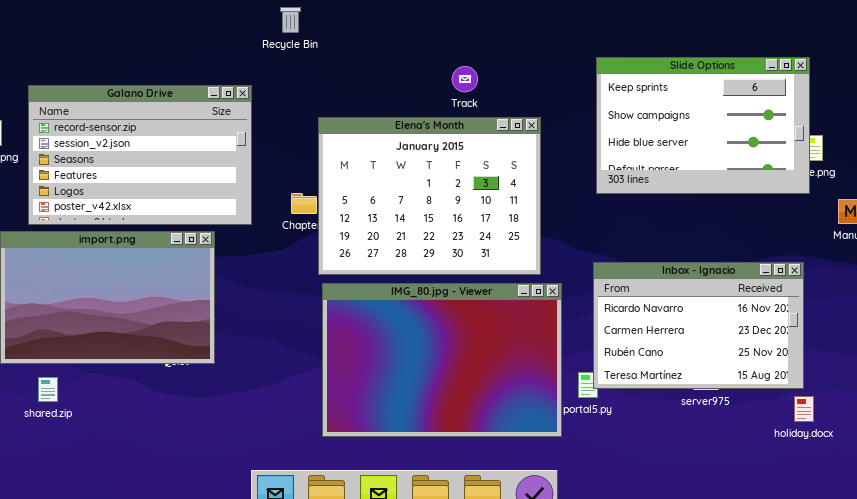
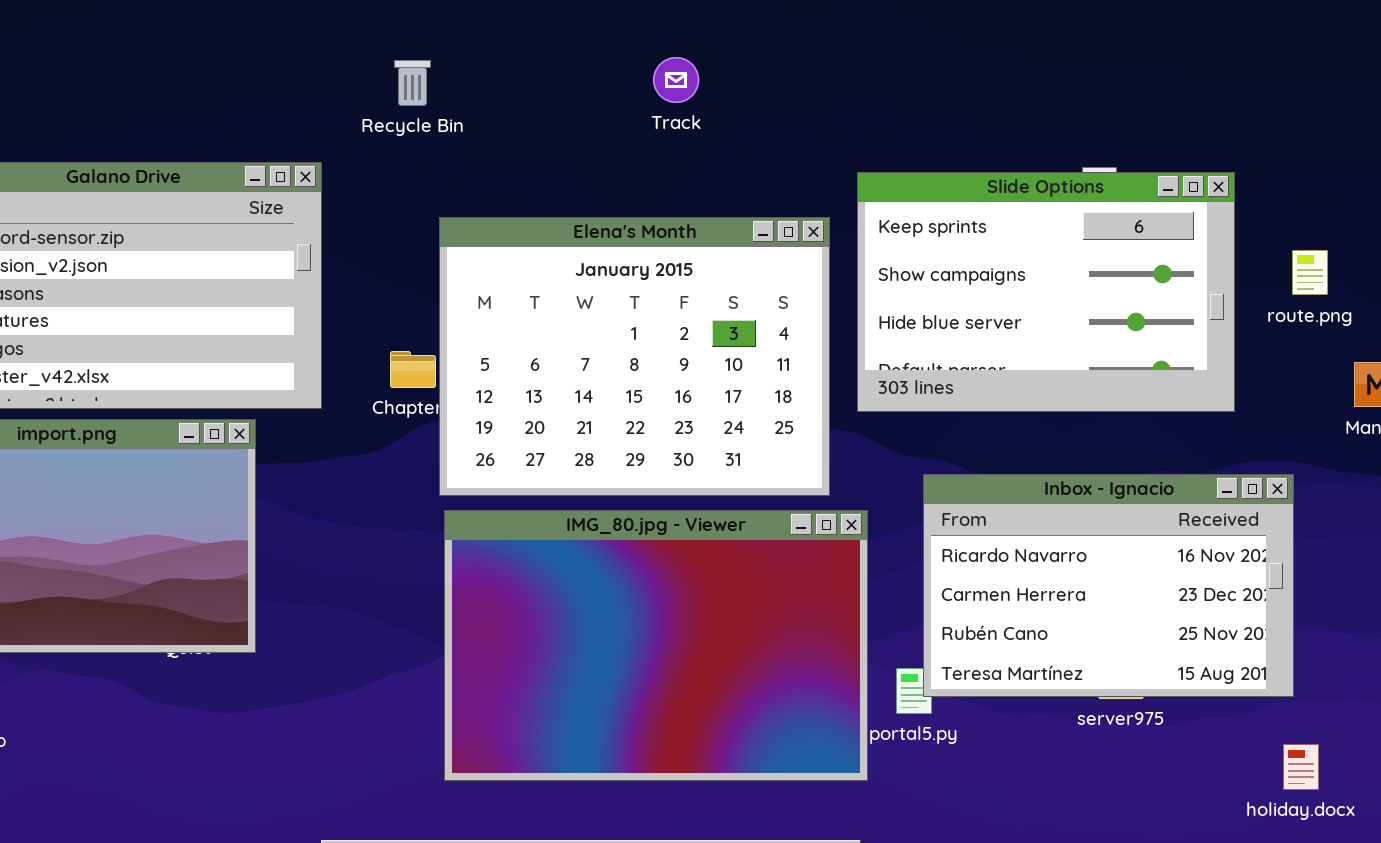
Recycle Bin: [280,7,301,33] -> [394,60,431,106], moved
Slide Options: [596,57,810,194] -> [857,172,1235,412], moved
Track: [452,66,478,92] -> [653,57,699,103], moved
holiday.docx: [794,396,814,422] -> [1283,744,1319,790], moved

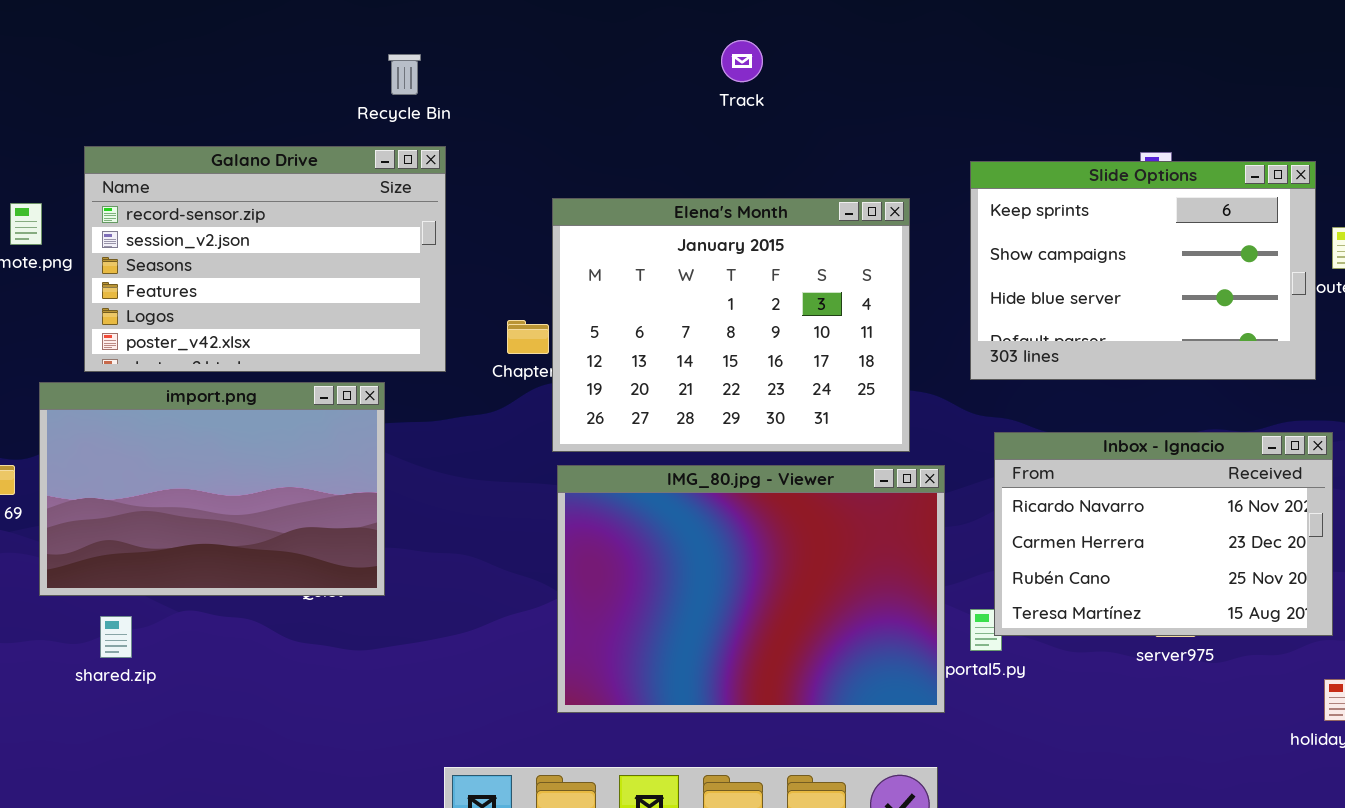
Track: [653,57,699,103] -> [721,40,763,82], moved
Recycle Bin: [394,60,431,106] -> [388,54,421,95], moved
Slide Options: [857,172,1235,412] -> [970,161,1316,380], moved

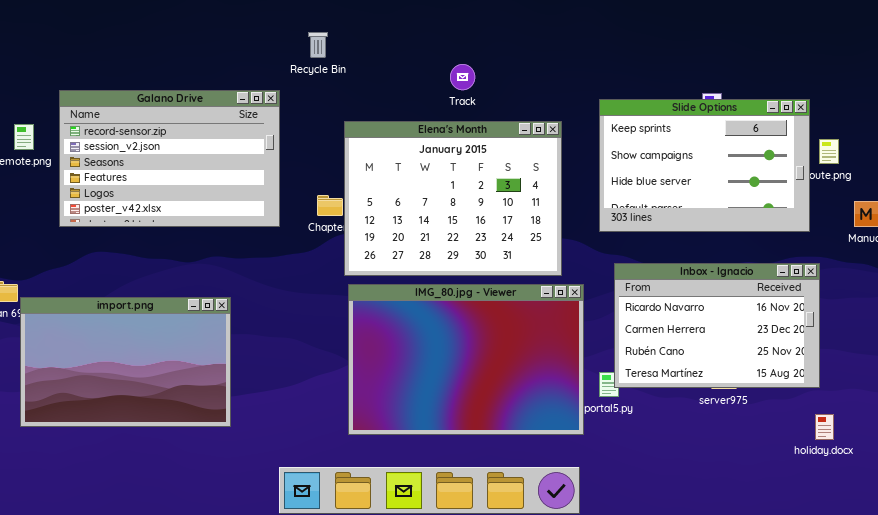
Track: [721,40,763,82] -> [450,64,475,90], moved
Recycle Bin: [388,54,421,95] -> [308,32,328,58], moved
import.png: [39,382,385,596] -> [20,297,231,427], moved

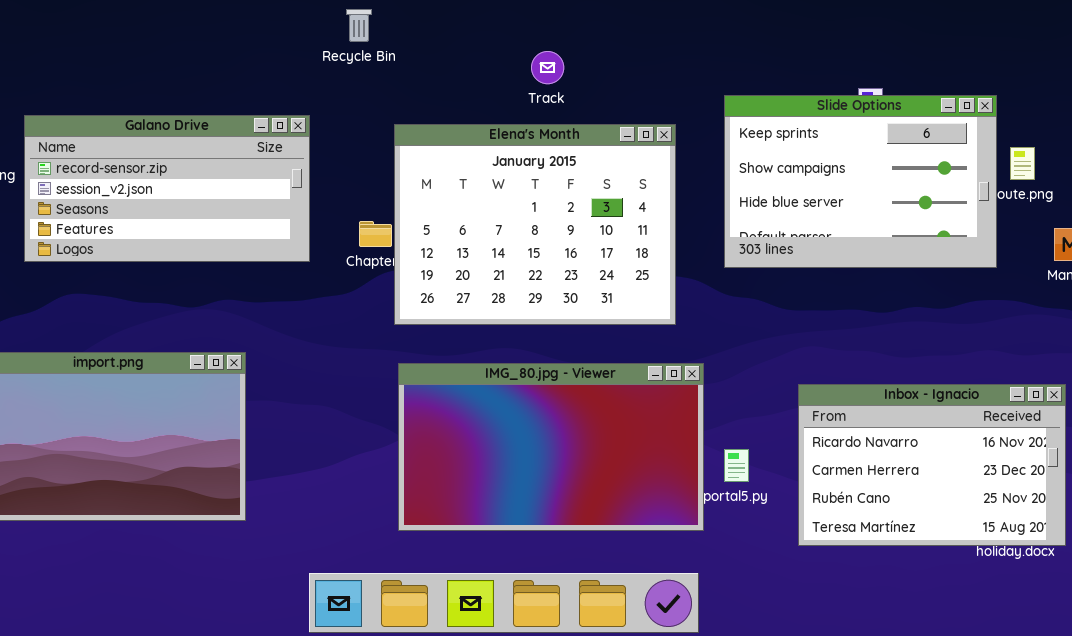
Galano Drive: [59,90,280,227] -> [24,115,310,262], resized
Inbox - Ignacio: [614,263,820,388] -> [798,384,1066,546], moved
IMG_80.jpg - Viewer: [348,284,584,435] -> [398,363,704,531], resized

